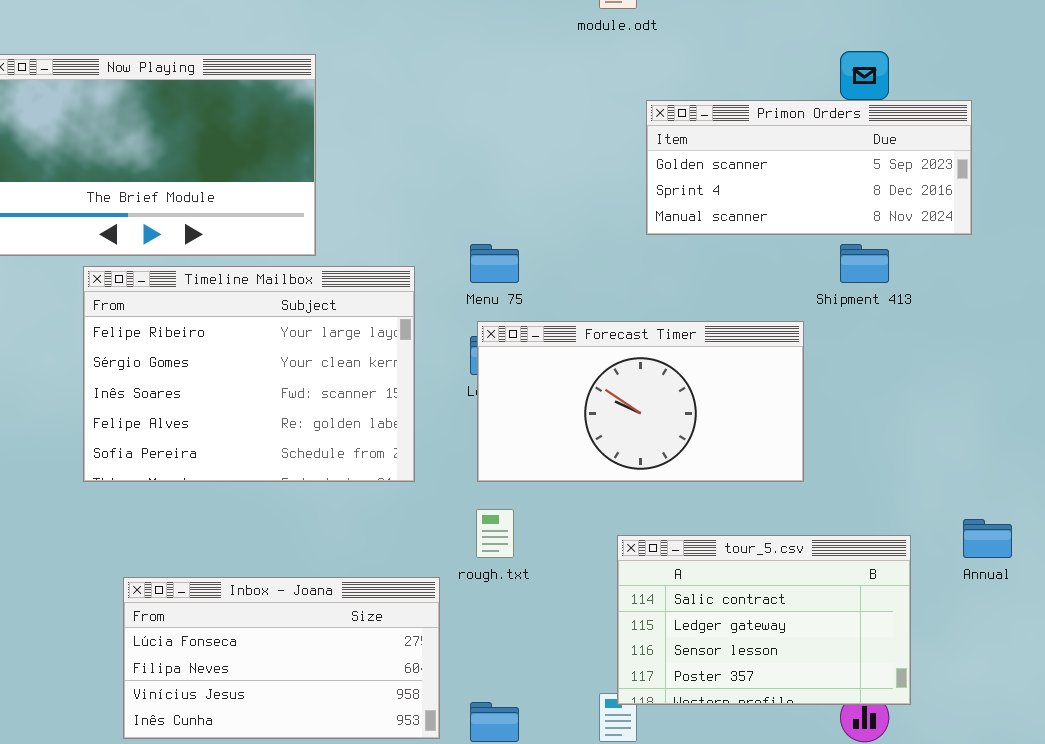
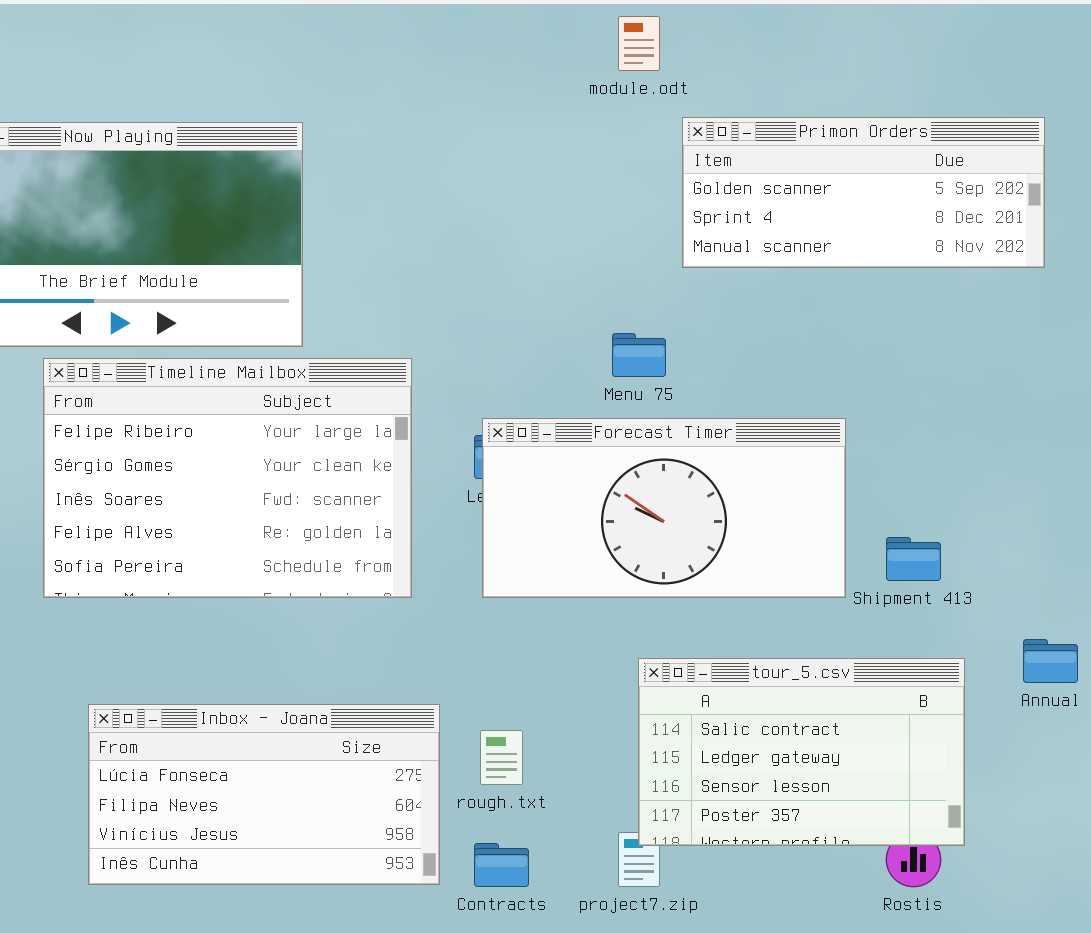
Primon Orders: [646,100,972,235] -> [682,117,1045,268], moved
Menu 75: [470,244,519,283] -> [612,333,666,377], moved
Shipment 413: [840,244,889,283] -> [886,537,941,581], moved
rough.txt: [476,509,514,558] -> [480,730,523,785], moved

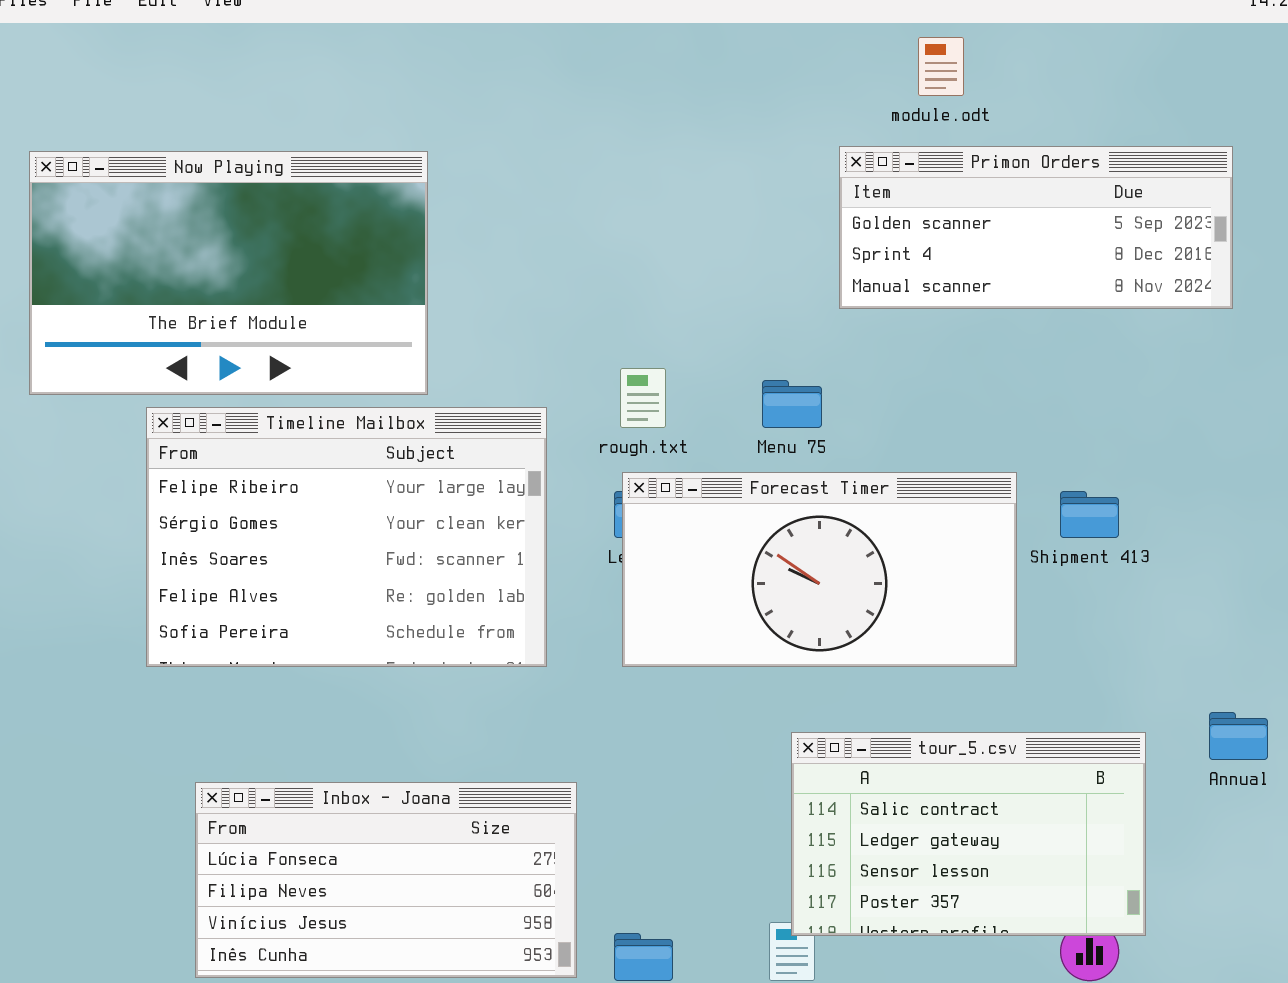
module.odt: [618,16,660,71] -> [918,37,964,96], moved
Shipment 413: [886,537,941,581] -> [1060,491,1119,538], moved
rough.txt: [480,730,523,785] -> [620,368,666,428], moved

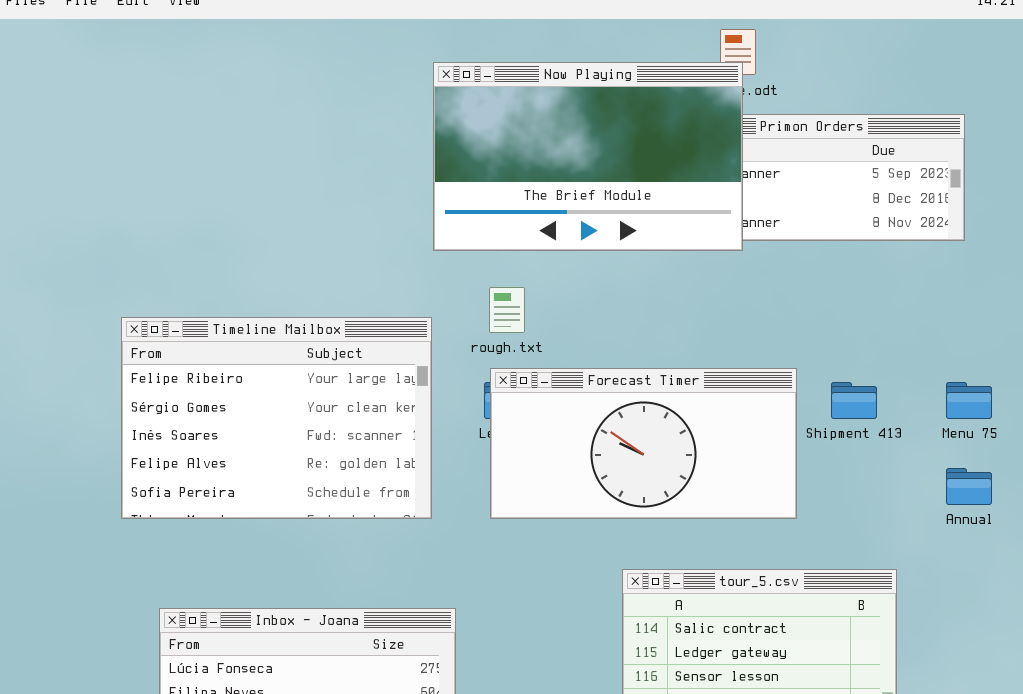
Now Playing: [29,151,428,395] -> [433,62,743,251], moved
Menu 75: [762,380,822,428] -> [946,382,992,419], moved
Annual: [1209,712,1268,760] -> [946,468,992,505], moved

